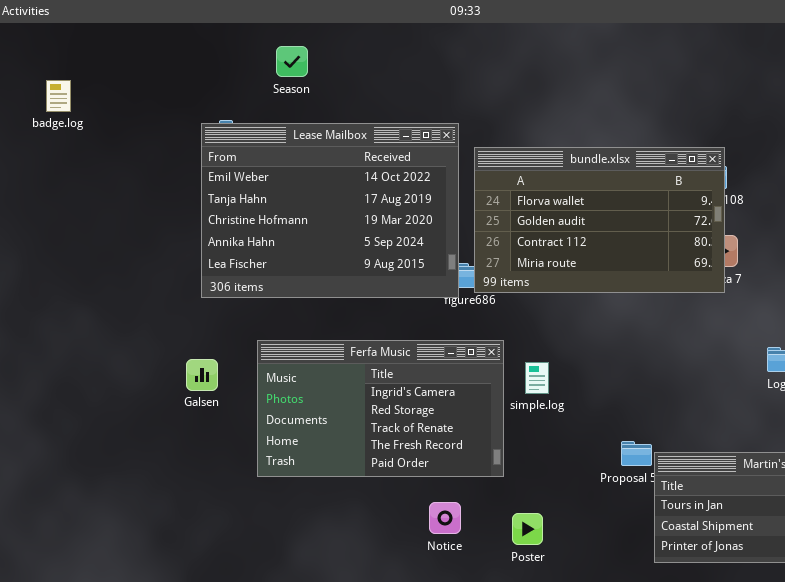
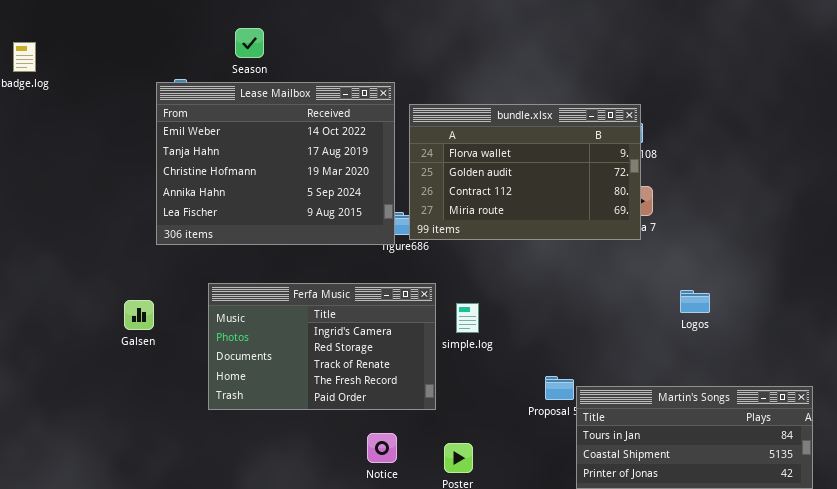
Season: [276,46,308,77] -> [235,28,264,58], moved
Galsen: [186,359,218,391] -> [124,300,154,330], moved

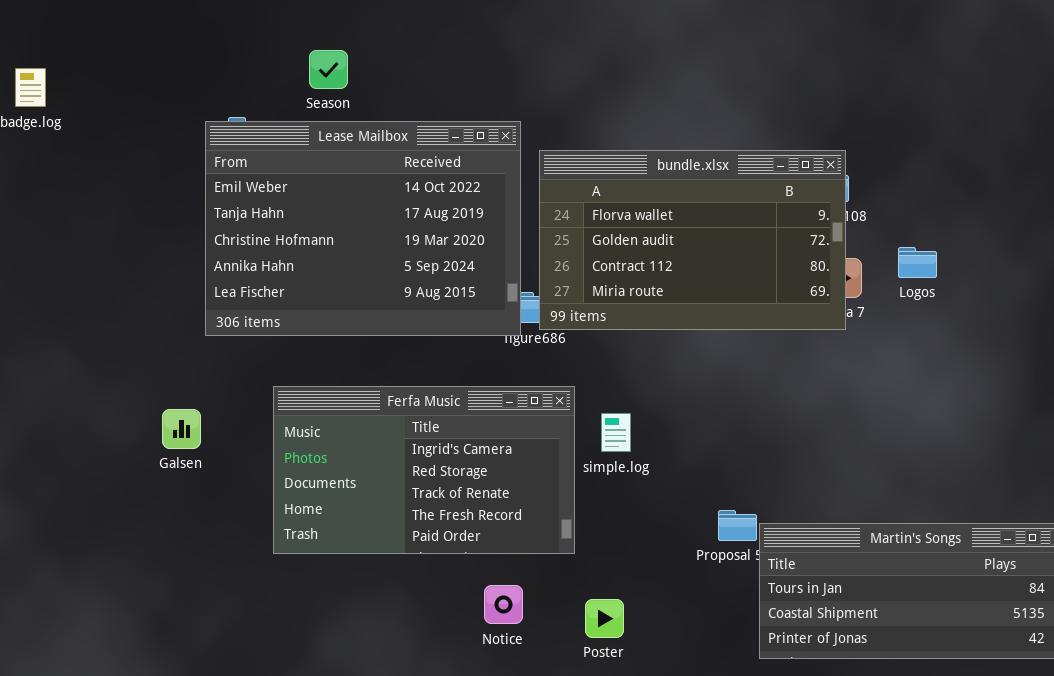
Logos: [680,290,710,313] -> [898,247,937,278], moved

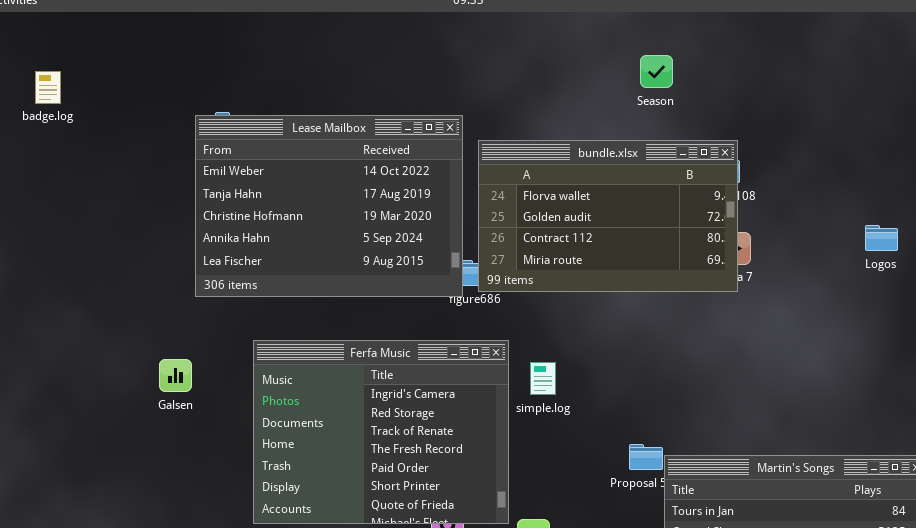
Season: [309,50,348,89] -> [640,55,673,88], moved
Logos: [898,247,937,278] -> [865,225,898,251], moved
Ferfa Music: [273,386,575,554] -> [253,340,509,524], resized

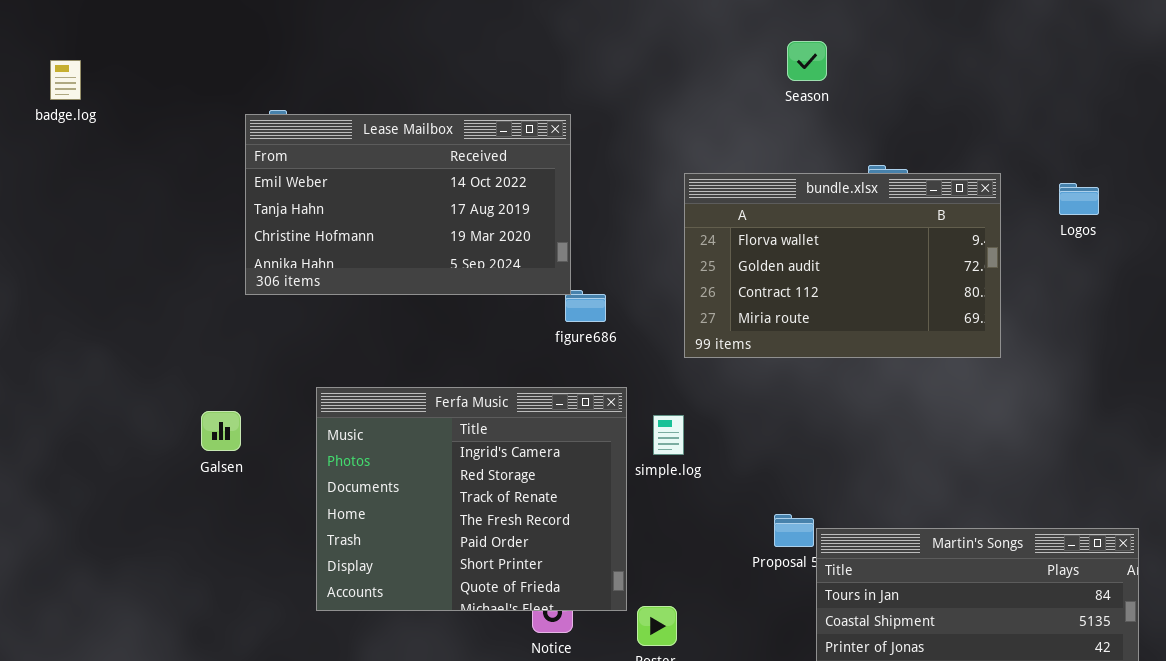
Lease Mailbox: [195,115,463,297] -> [245,114,571,295], resized
bundle.xlsx: [478,140,738,292] -> [684,173,1001,358], moved
Logos: [865,225,898,251] -> [1059,183,1099,215], moved

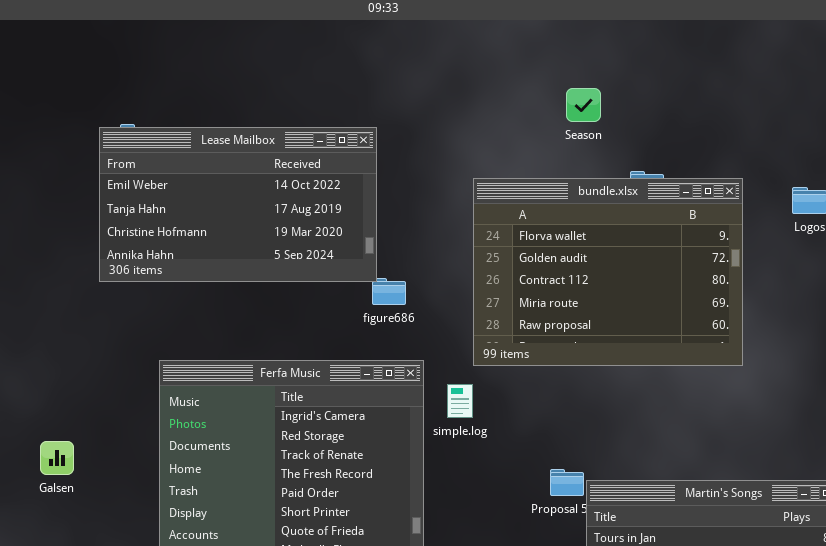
Season: [787,41,827,81] -> [566,88,601,122], moved
bundle.xlsx: [684,173,1001,358] -> [473,178,743,366], resized
Galsen: [201,411,241,451] -> [40,441,74,475], moved

